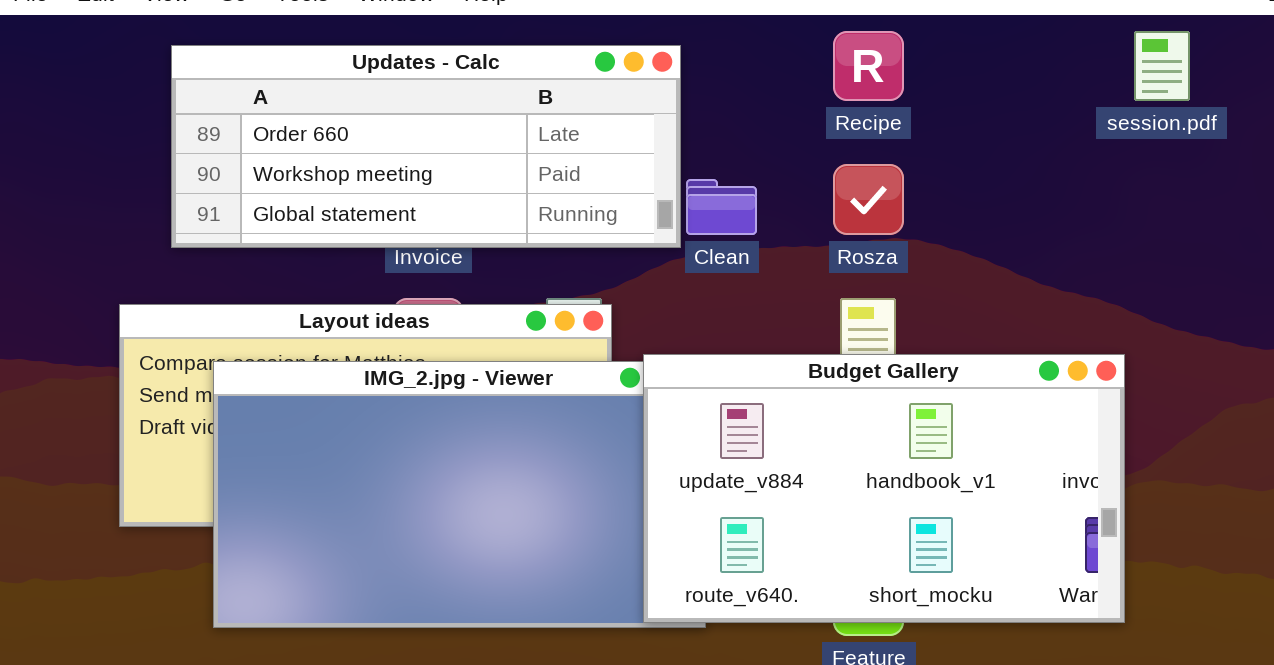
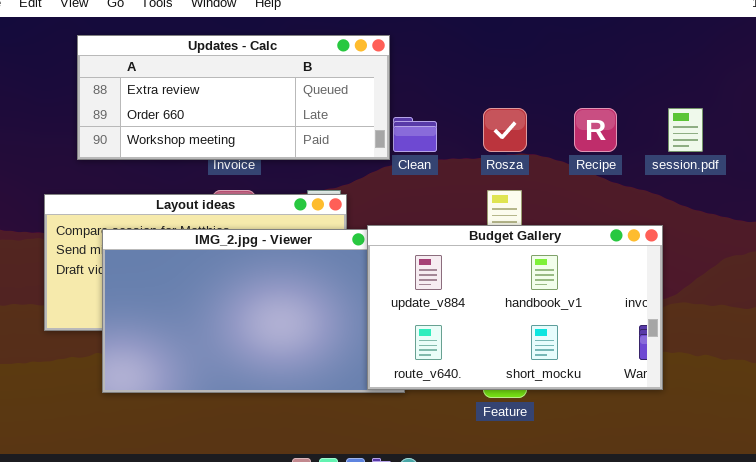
Recipe: [833,31,904,101] -> [574,108,617,152], moved
session.pdf: [1134,31,1190,101] -> [668,108,703,152], moved
Updates - Calc: [171,45,681,248] -> [77,35,390,160], scrolled up 1 row

